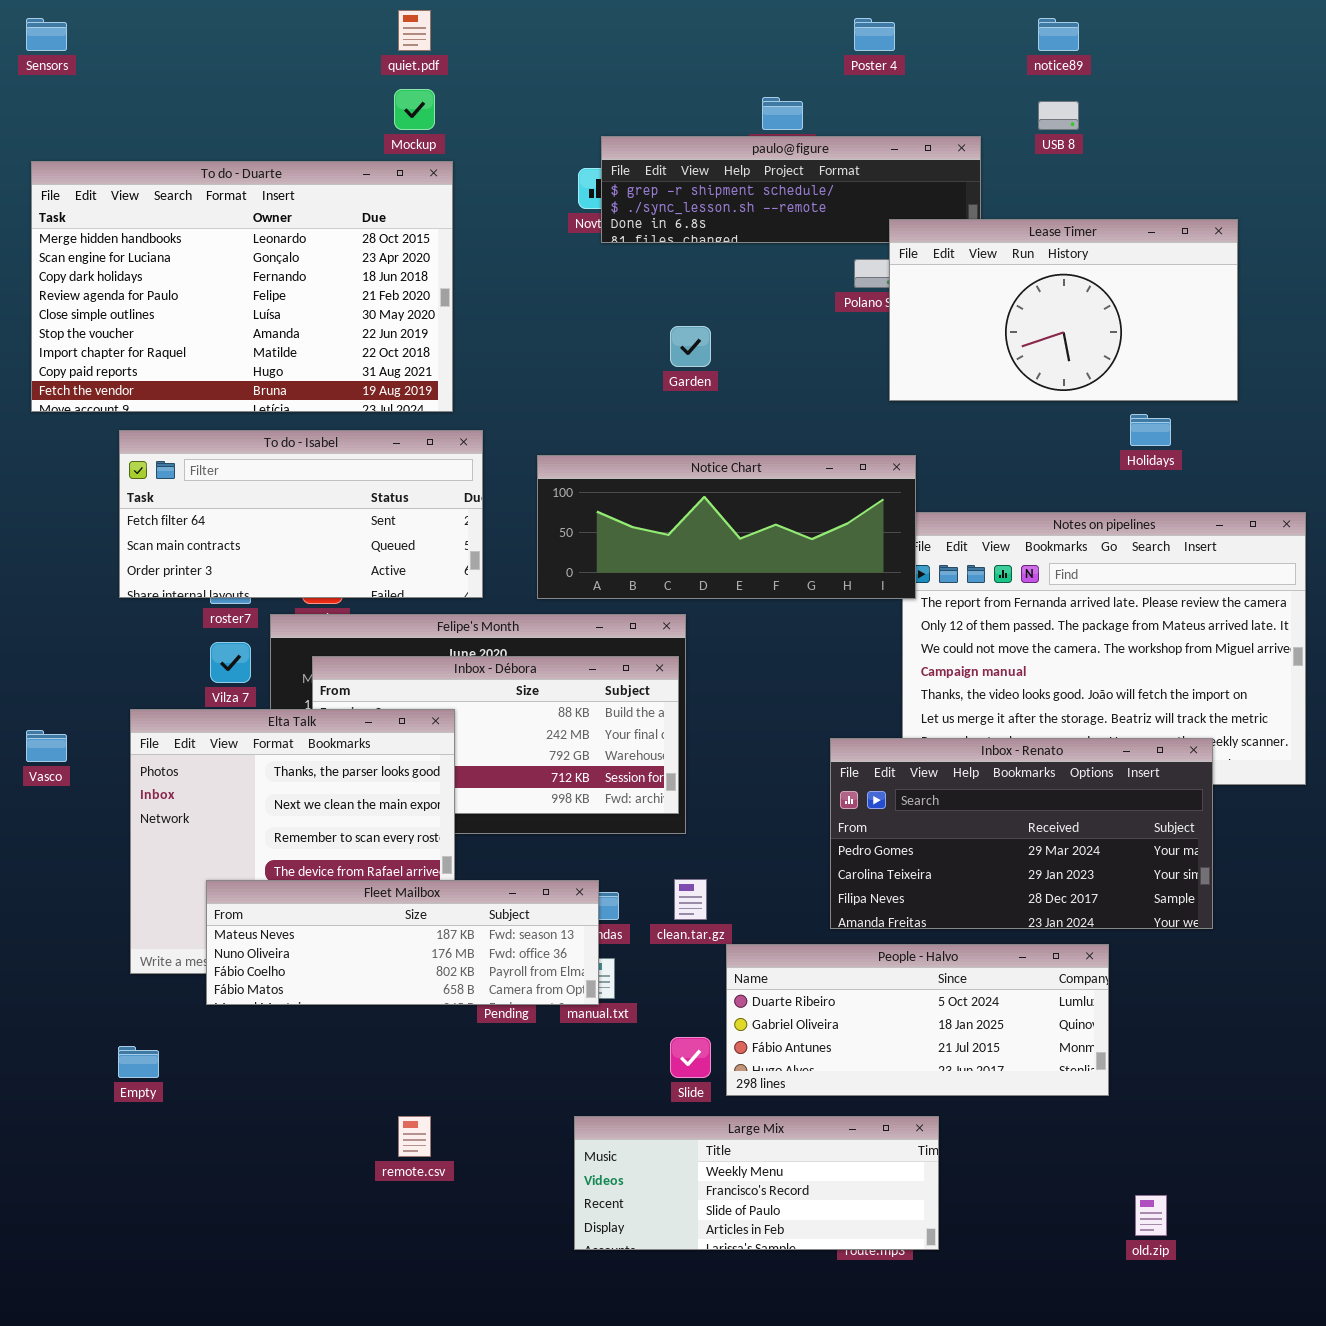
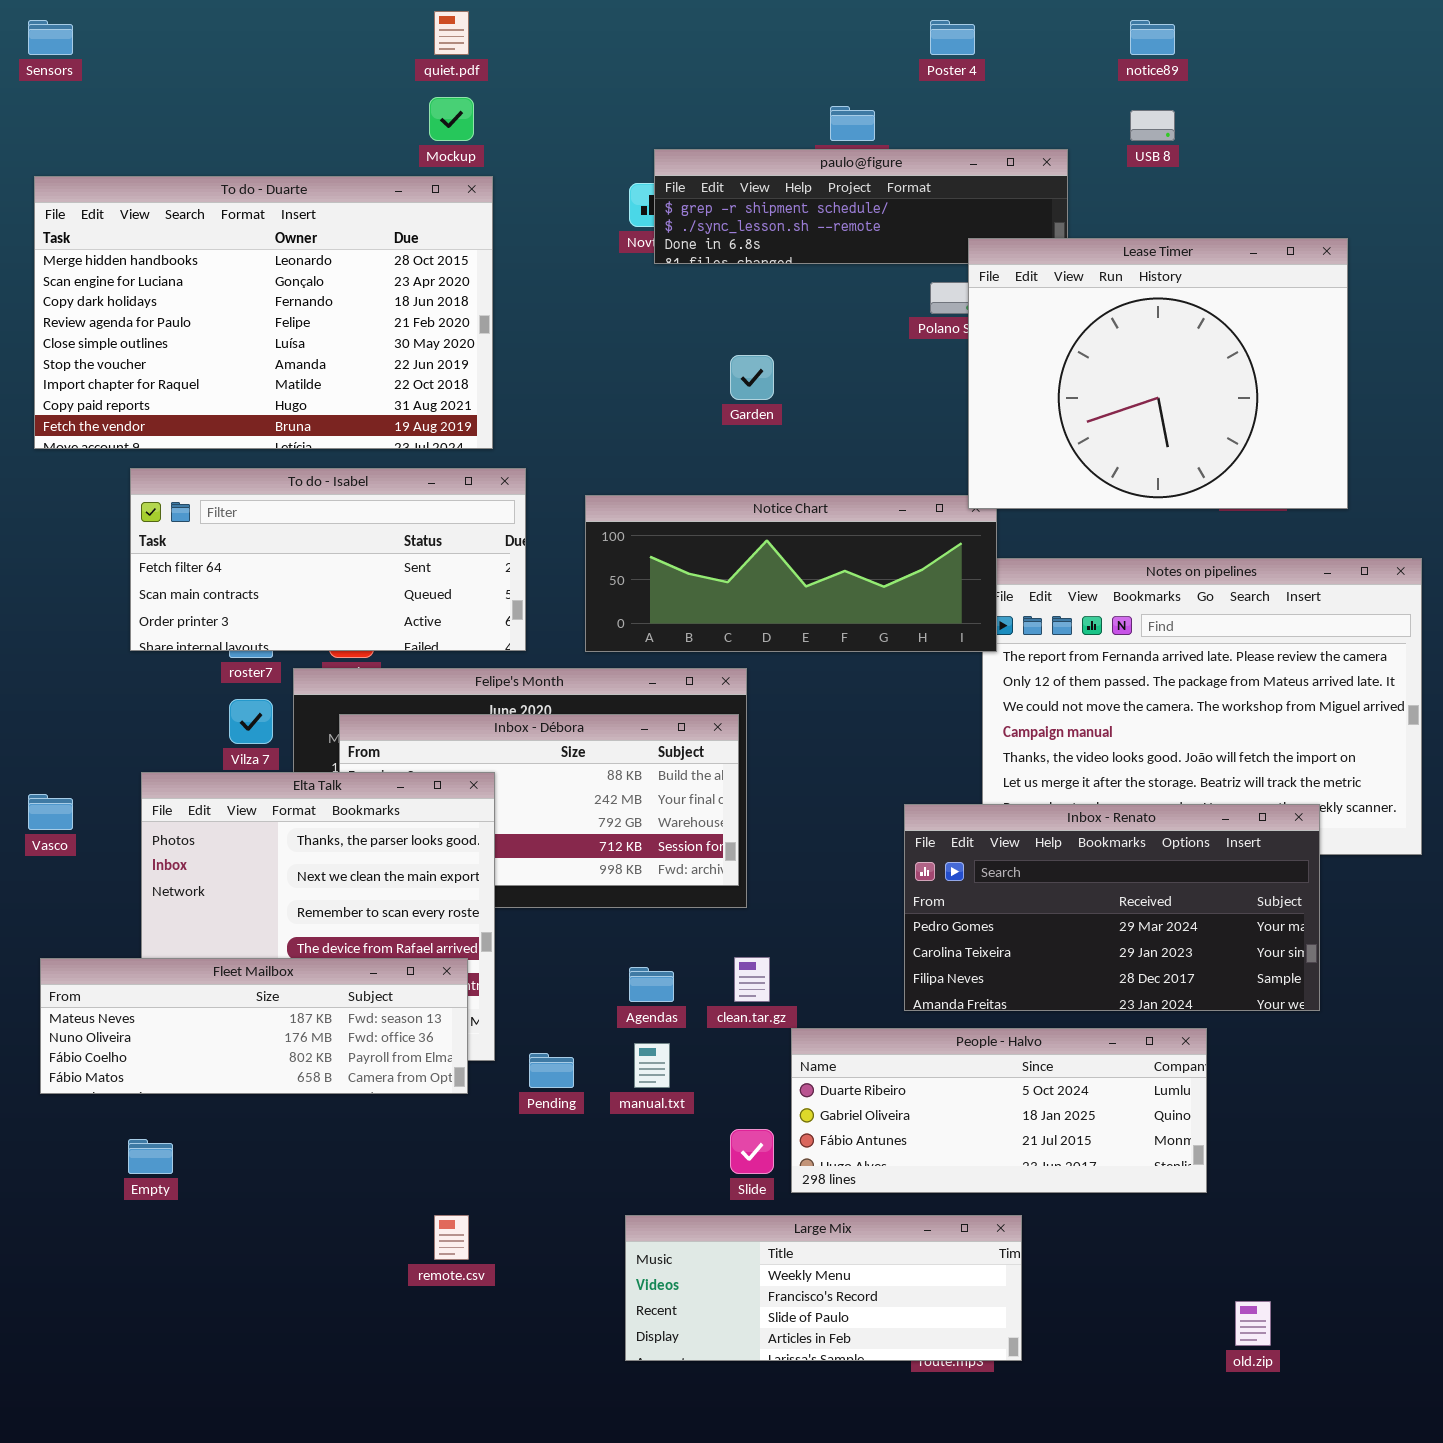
Lease Timer: [889,219,1238,401] -> [968,238,1348,509], resized
Fleet Mailbox: [206,880,599,1005] -> [40,958,468,1094], moved

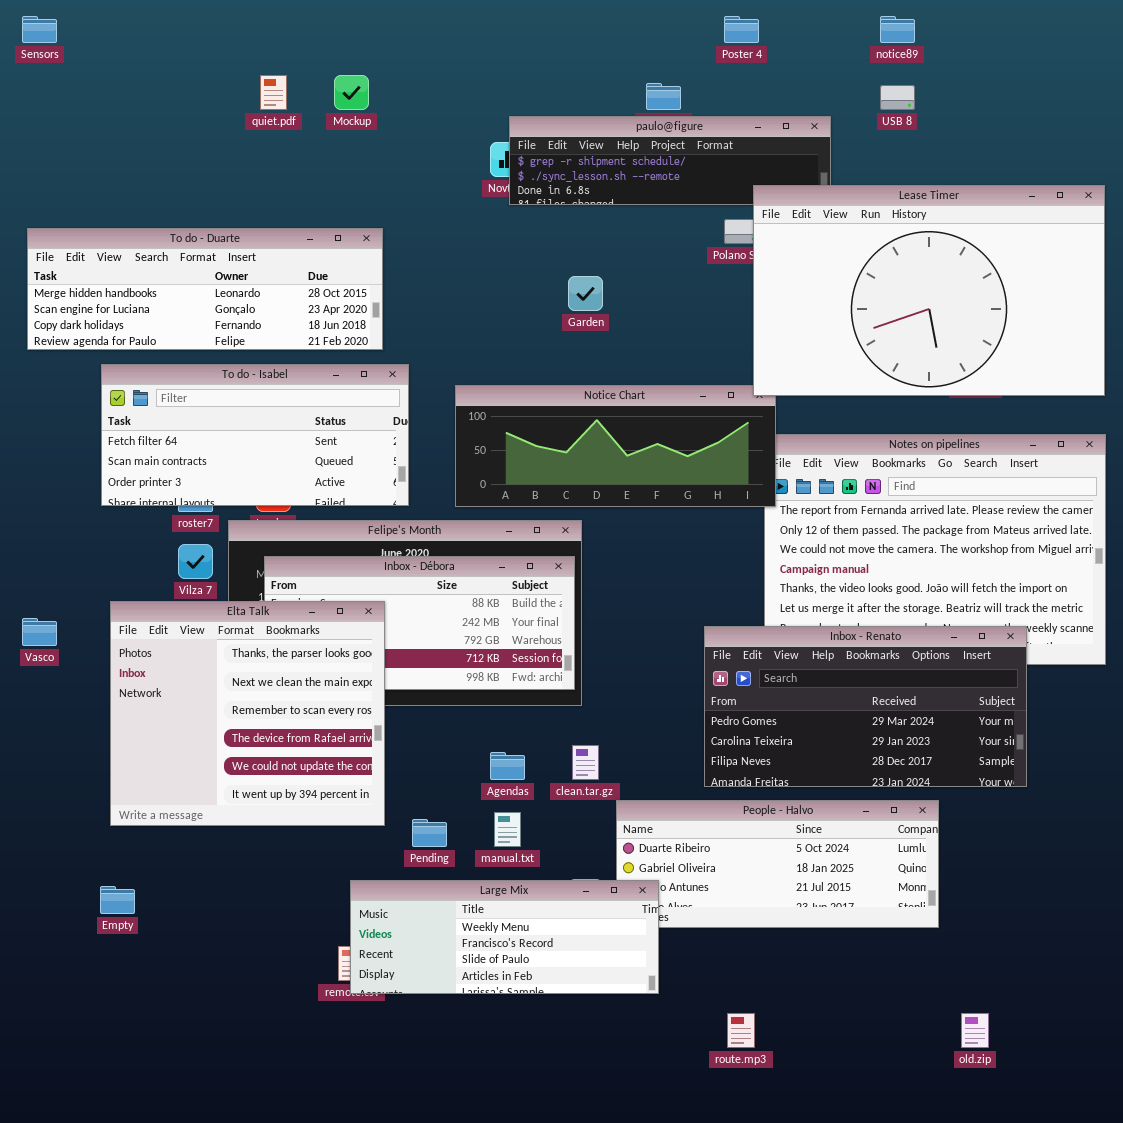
quiet.pdf: [434,11,469,55] -> [260,75,287,110], moved
To do - Duarte: [34,176,493,449] -> [27,228,383,350], resized
Lease Timer: [968,238,1348,509] -> [753,185,1105,396], resized
Fleet Mailbox: [40,958,468,1094] -> none, closed
Large Mix: [625,1215,1022,1361] -> [350,880,659,994], moved

